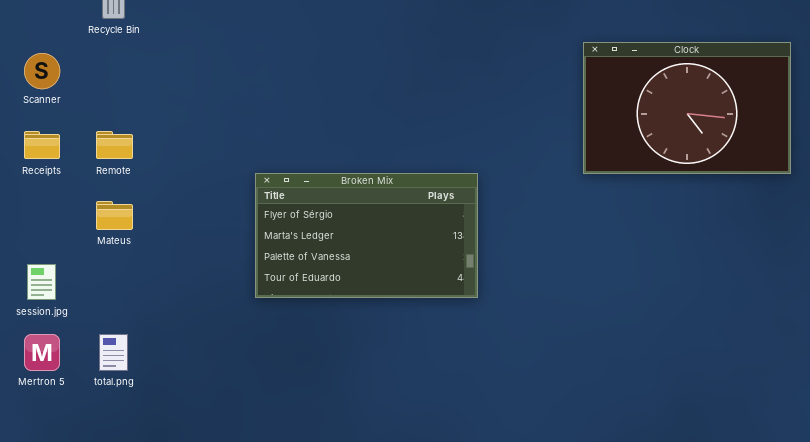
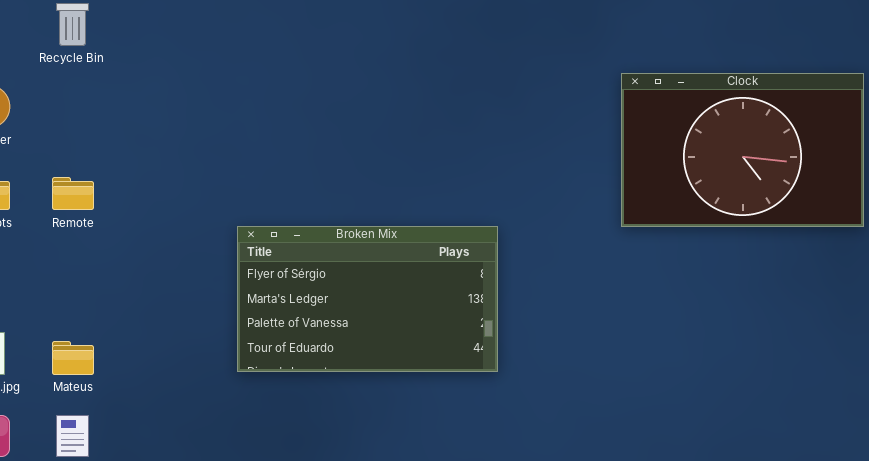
Mateus: [96,201,133,230] -> [52,341,94,375], moved

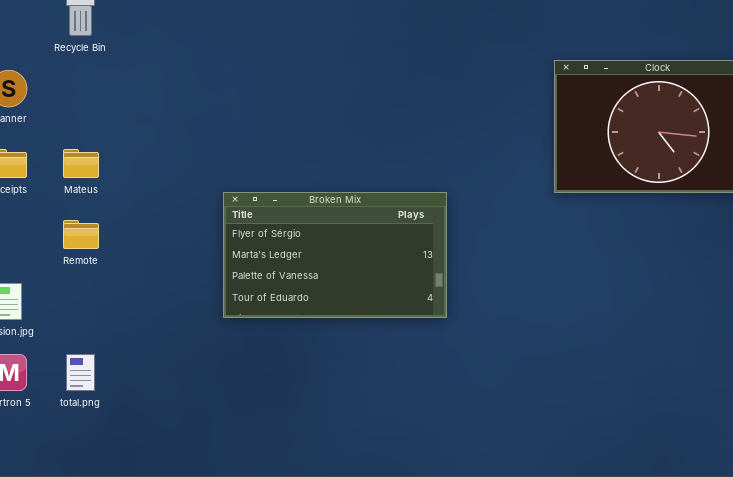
Remote: [52,177,94,210] -> [63,220,99,249], moved
Mateus: [52,341,94,375] -> [63,149,99,178], moved

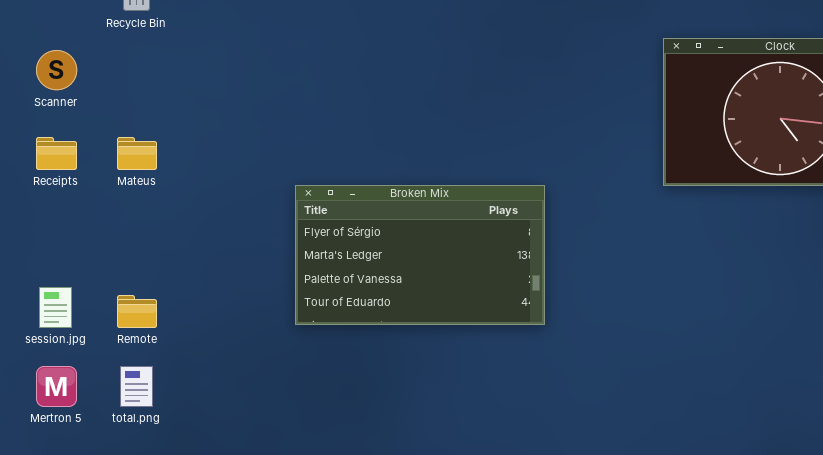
Remote: [63,220,99,249] -> [117,295,157,328], moved

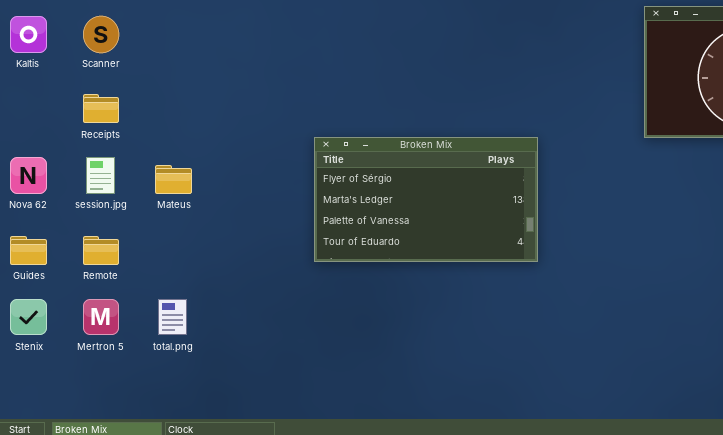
Mateus: [117,137,157,170] -> [155,165,192,194], moved
session.jpg: [39,287,72,328] -> [86,157,115,194], moved
Remote: [117,295,157,328] -> [83,236,119,265], moved

